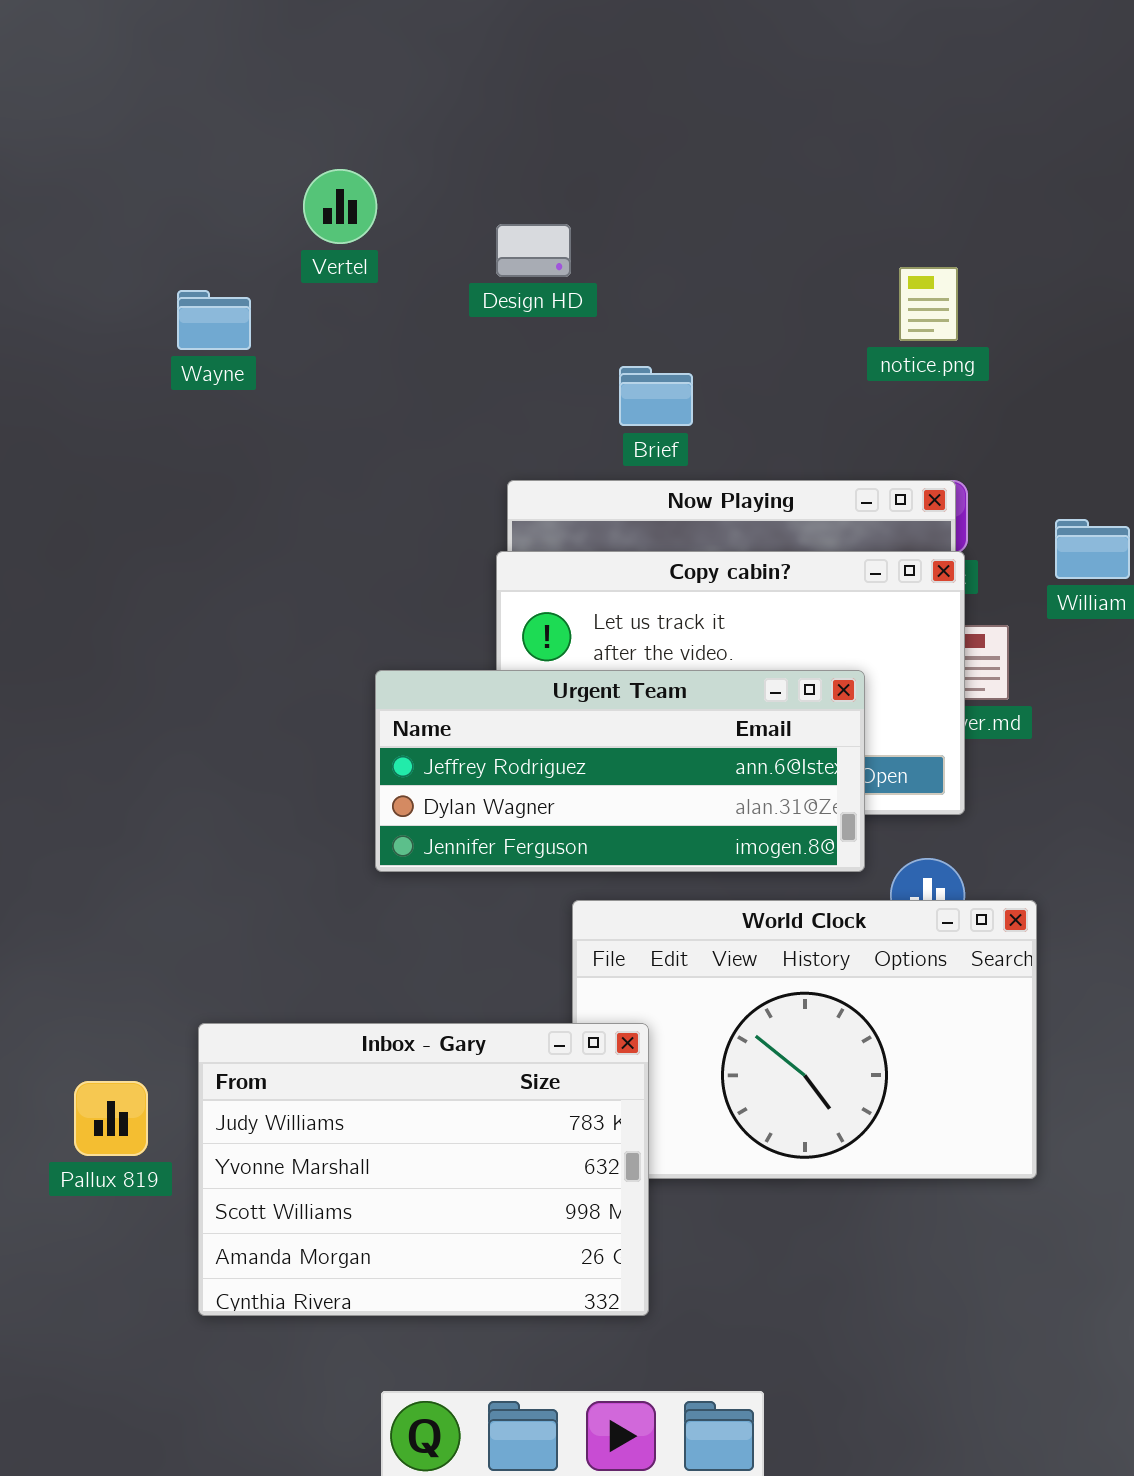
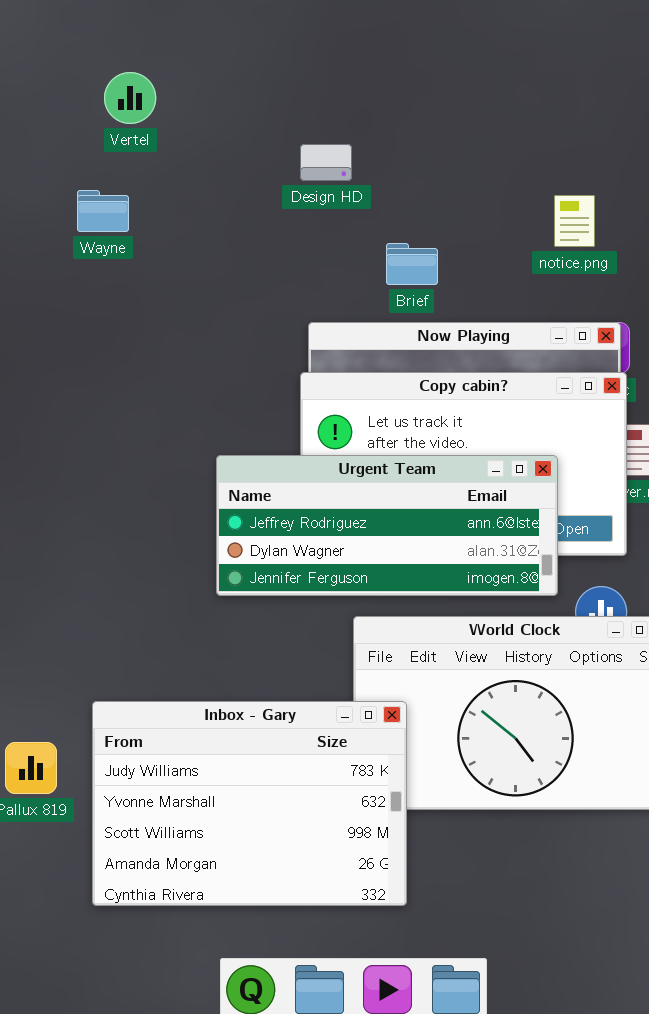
Vertel: [303,169,377,244] -> [104,72,156,124], moved
notice.png: [899,267,958,341] -> [554,195,595,247], moved

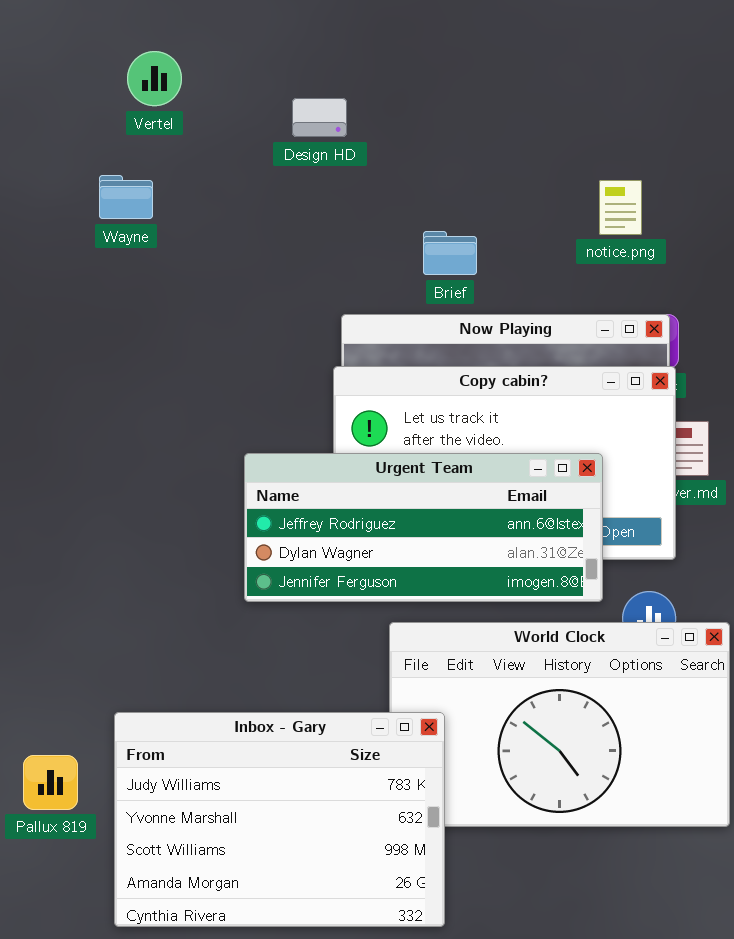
Design HD: [300,144,352,181] -> [292,98,347,137], moved

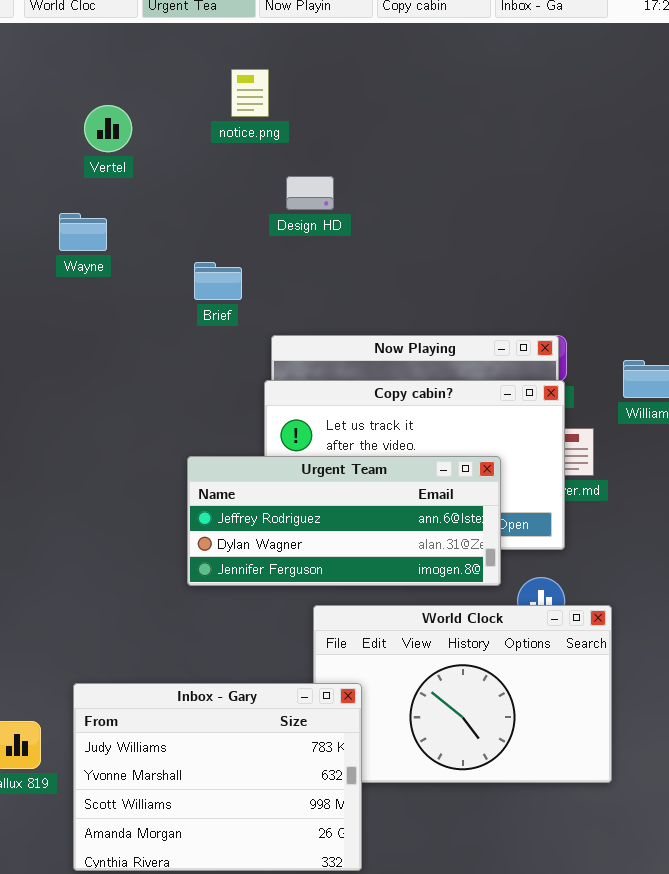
Design HD: [292,98,347,137] -> [286,176,334,210], moved
notice.png: [599,180,642,235] -> [231,69,269,117], moved
Brief: [423,231,477,275] -> [194,262,242,300], moved

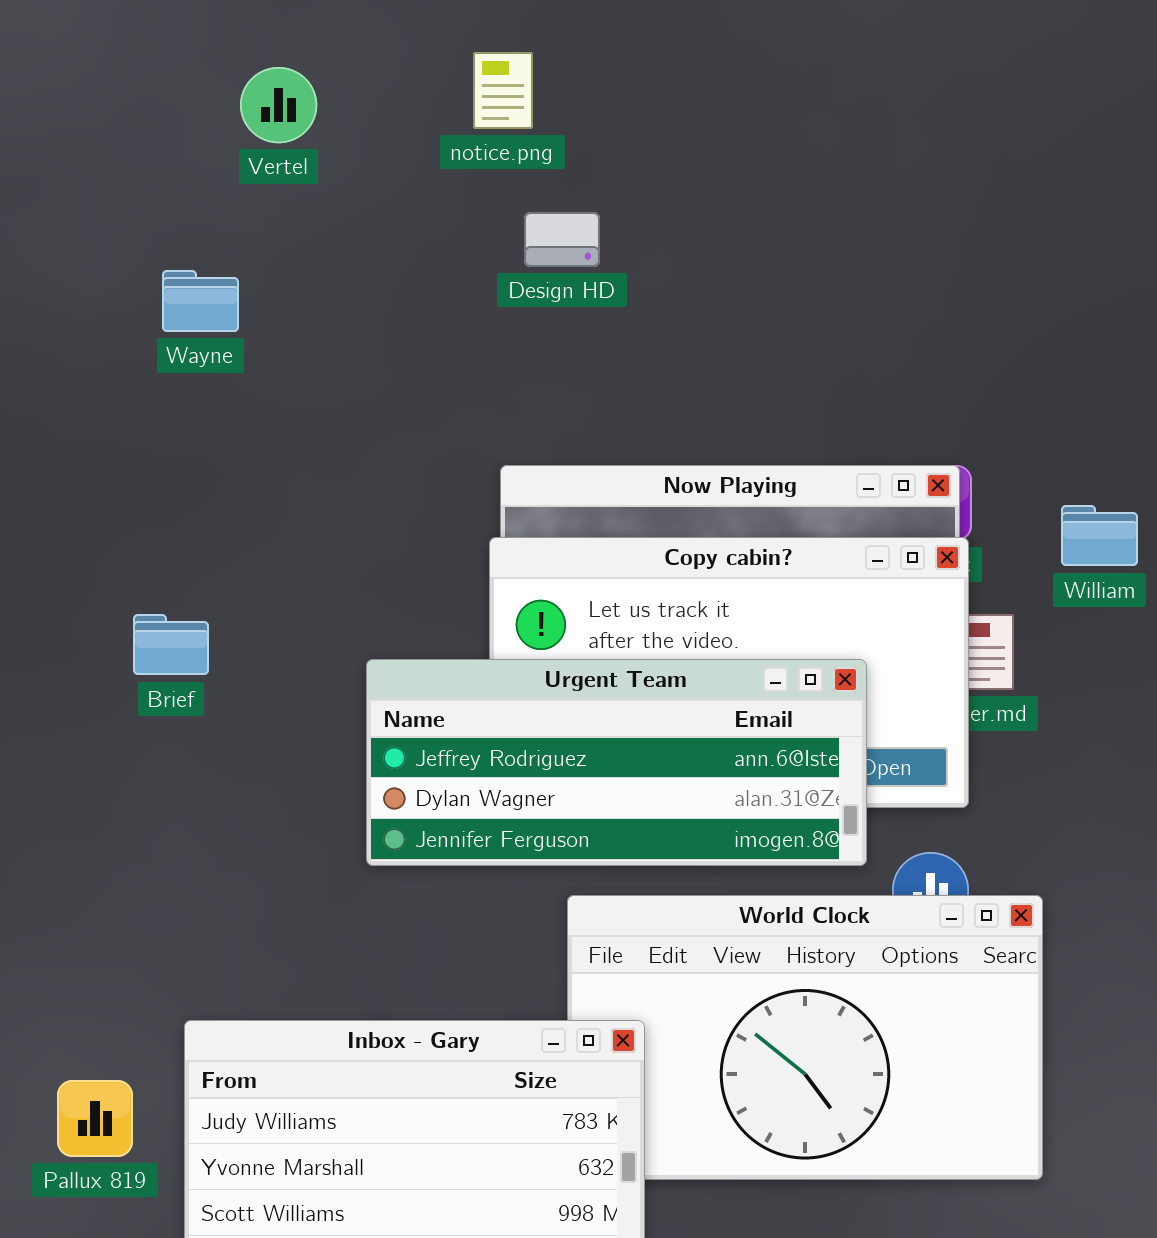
notice.png: [231,69,269,117] -> [473,52,533,129], moved
Vertel: [84,105,132,152] -> [240,67,317,143], moved
Brief: [194,262,242,300] -> [133,614,209,675], moved

